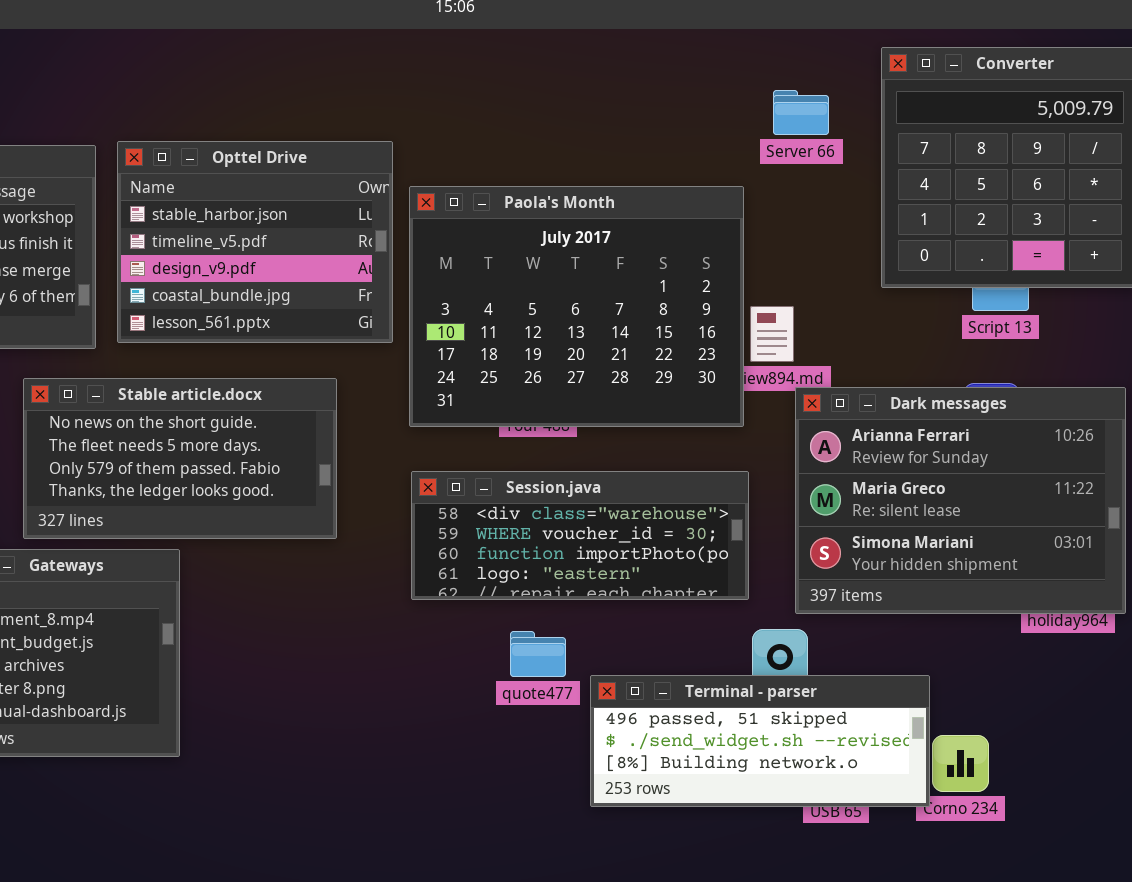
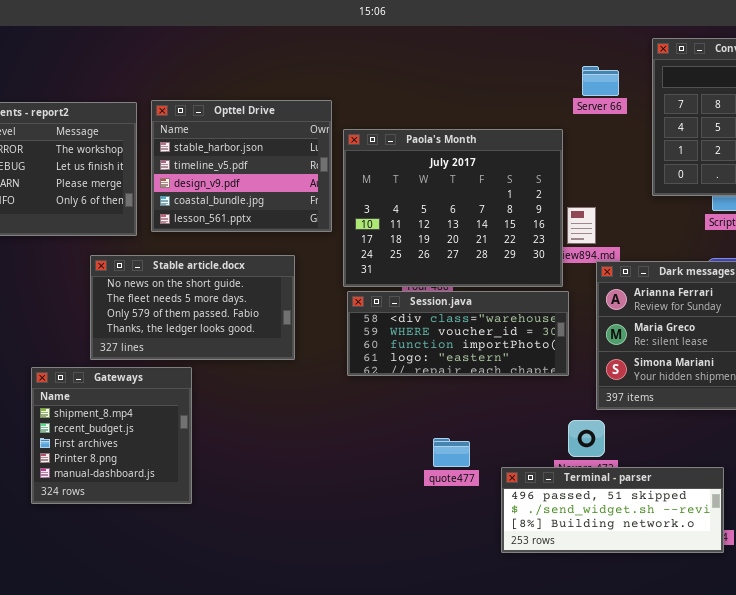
Session.java: [411,471,749,600] -> [347,291,569,376], moved
quote477: [510,631,566,677] -> [433,438,470,467], moved
Terminal - parser: [590,675,930,807] -> [501,467,724,553], moved

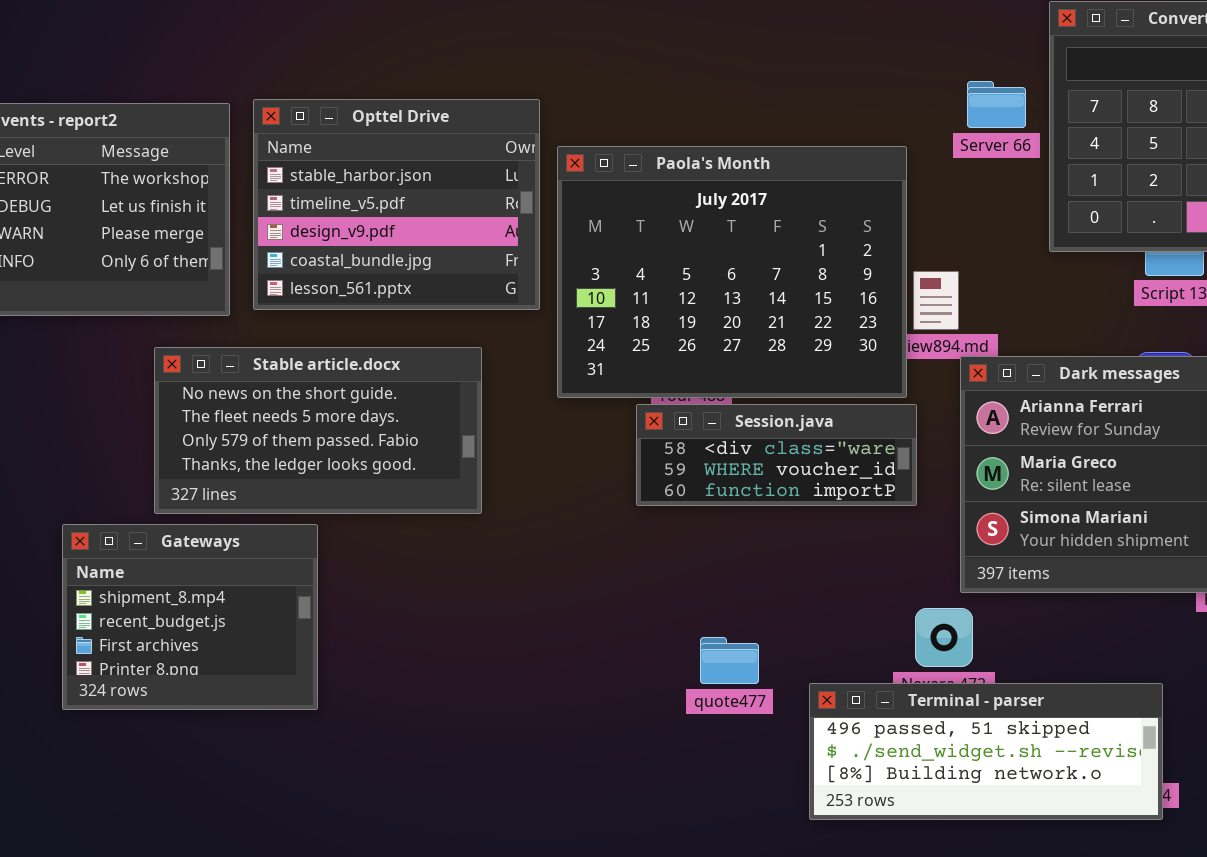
Server 66: [582,66,619,96] -> [967,81,1026,128], moved
Session.java: [347,291,569,376] -> [636,404,917,506], resized
Gateways: [31,367,192,504] -> [62,524,318,710], resized

